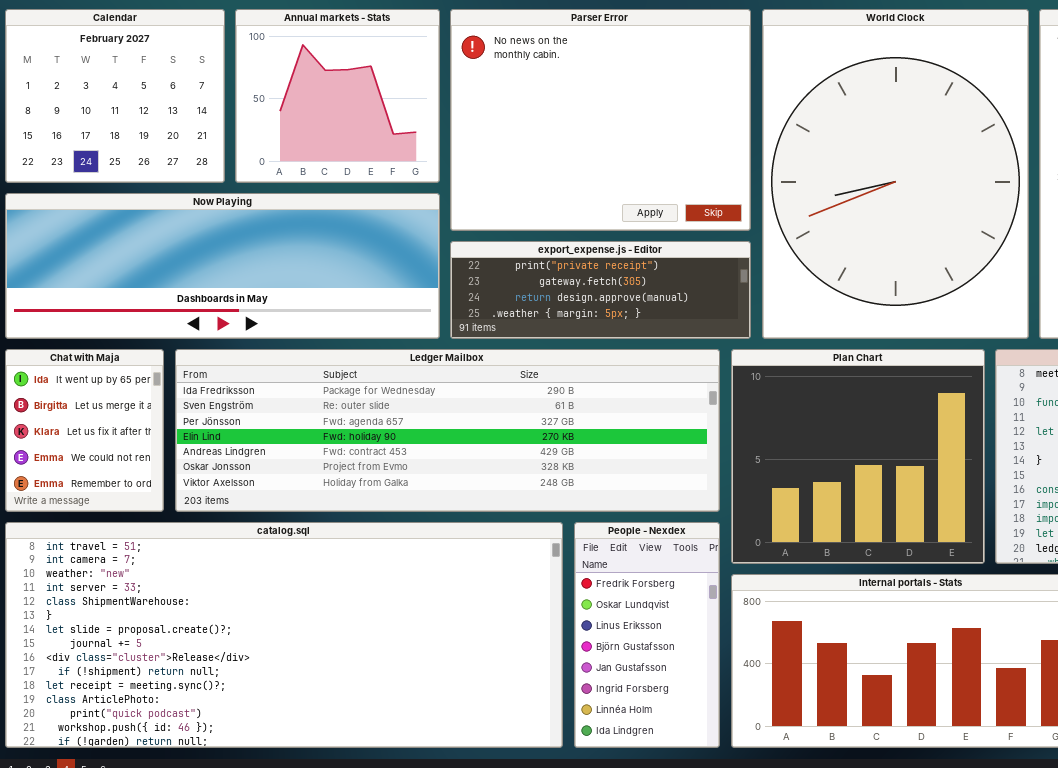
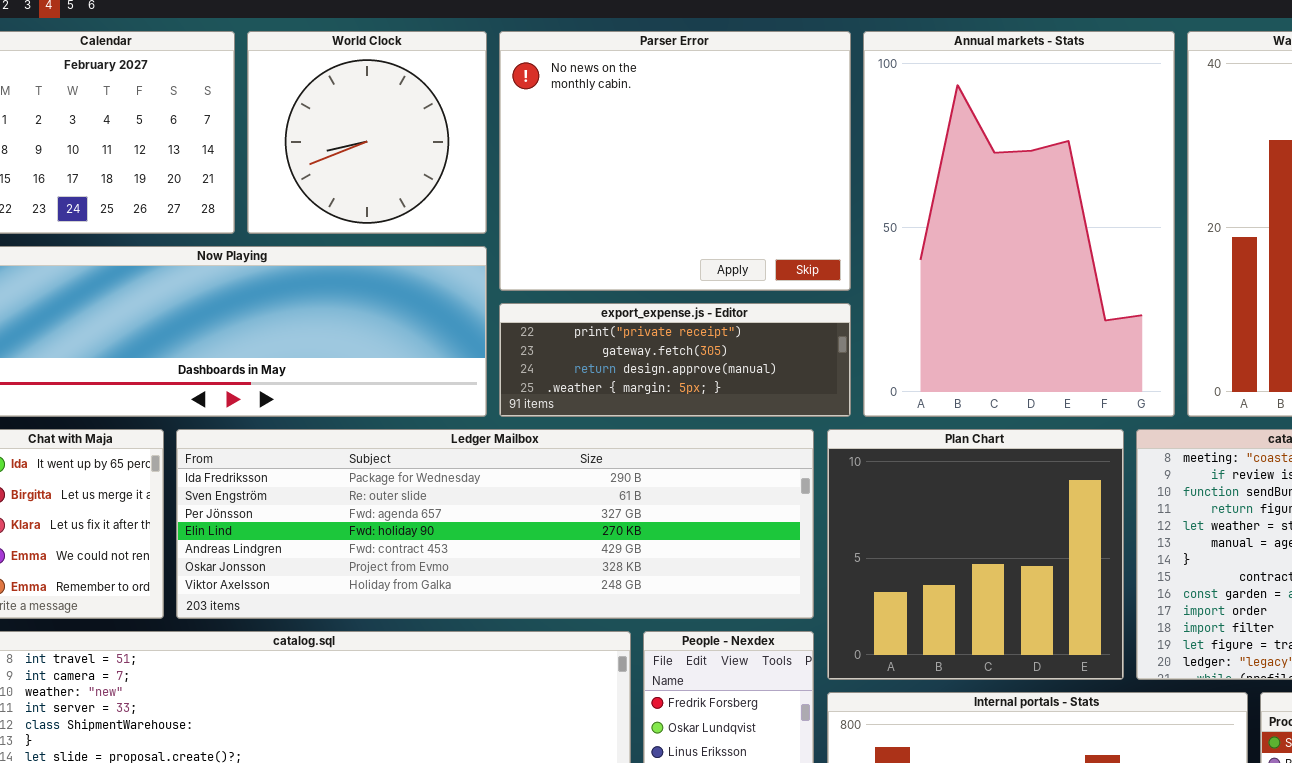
Annual markets - Stats: [235,9,440,183] -> [863,31,1175,417], moved, resized
World Clock: [762,9,1029,339] -> [247,31,487,234], moved, resized

